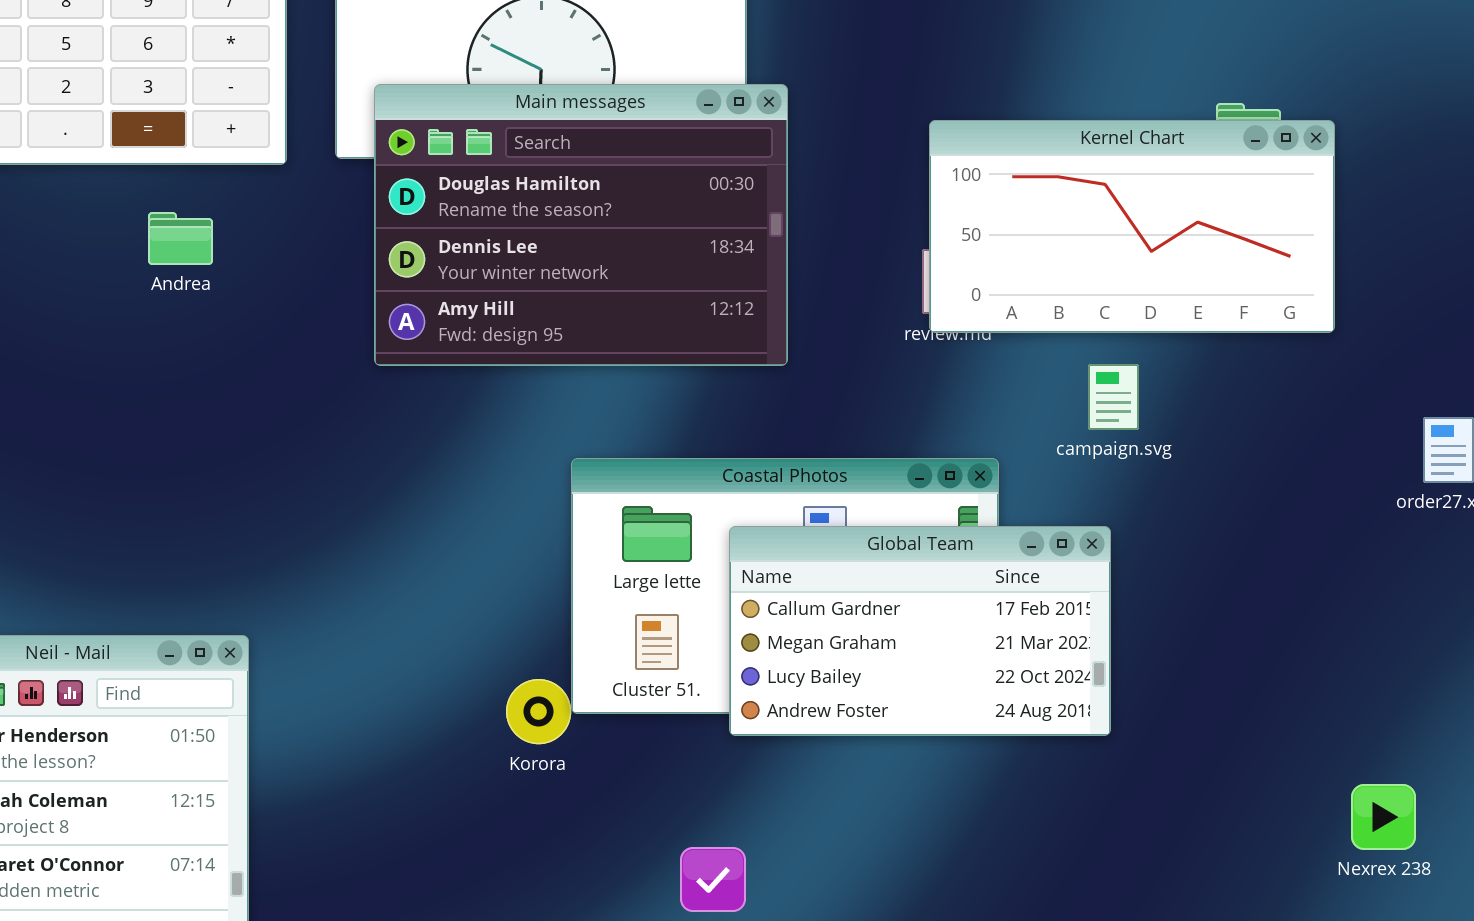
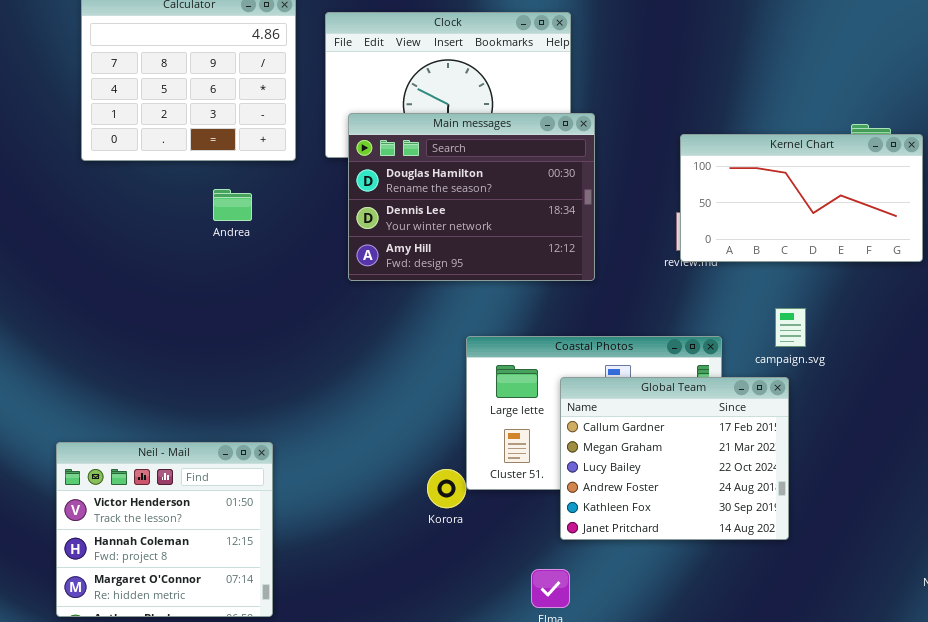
campaign.svg: [1088,364,1139,430] -> [775,308,806,347], moved
Global Team: [729,526,1111,736] -> [560,377,789,540], resized

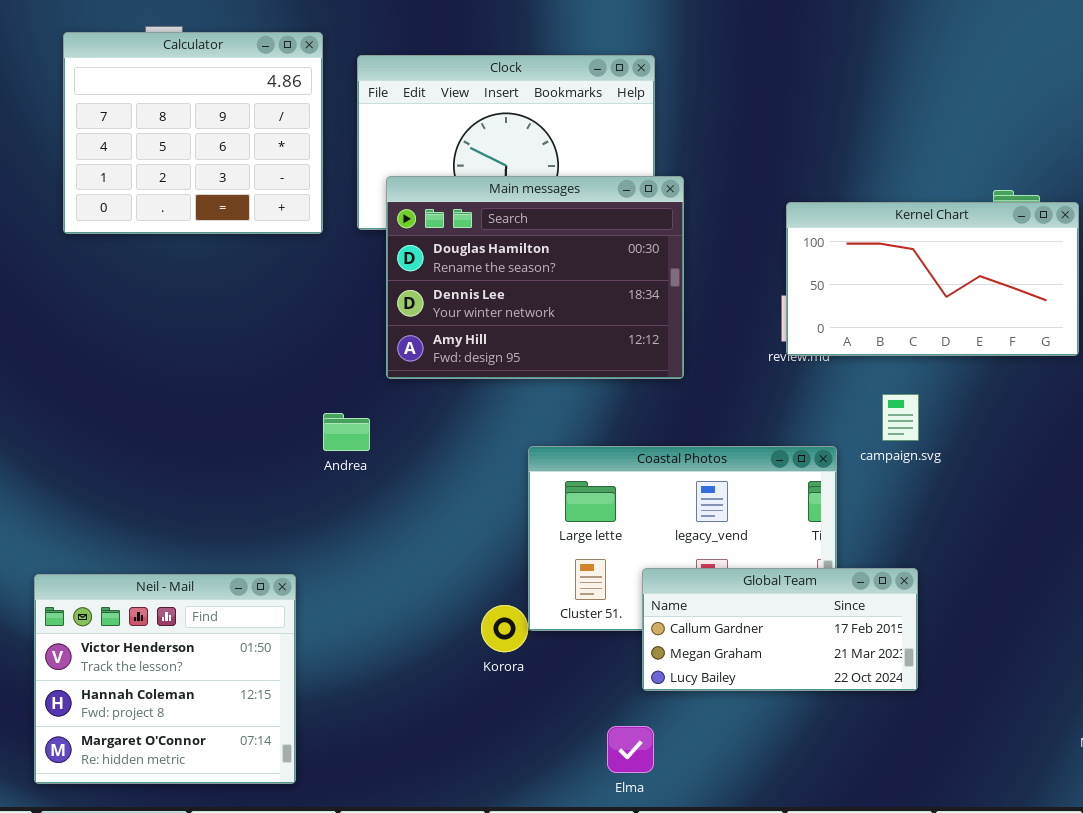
Andrea: [213,189,252,221] -> [323,413,370,451], moved
campaign.svg: [775,308,806,347] -> [882,394,919,441], moved
Global Team: [560,377,789,540] -> [642,568,918,691], resized

